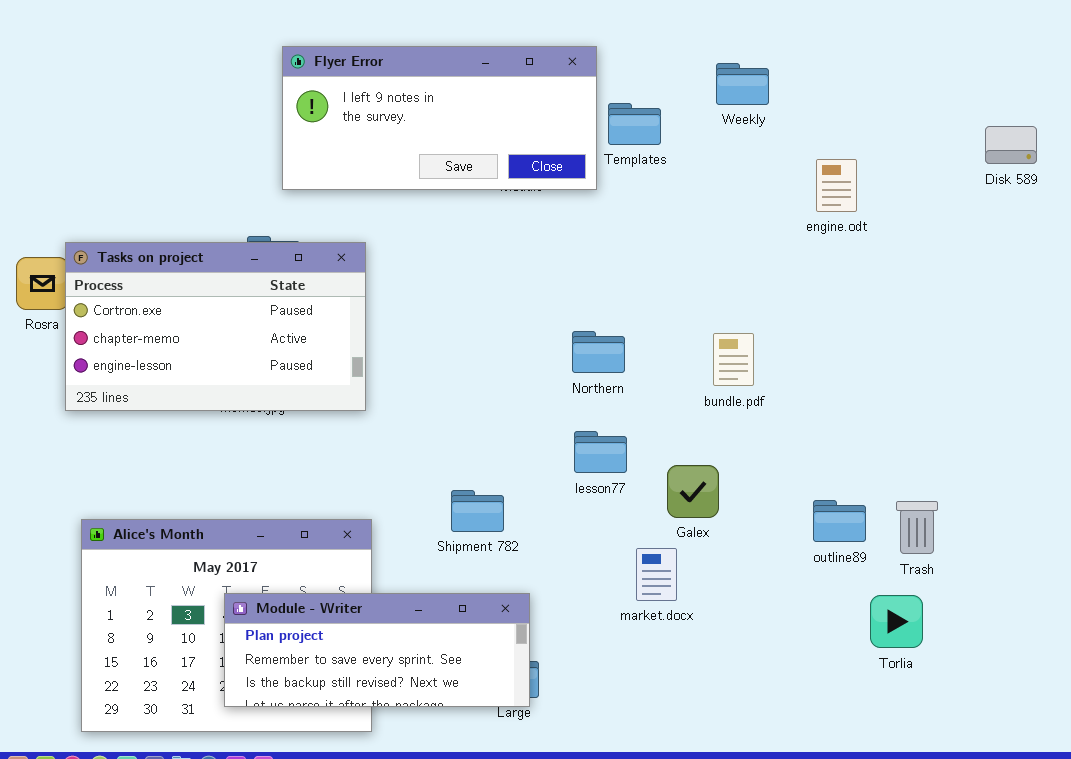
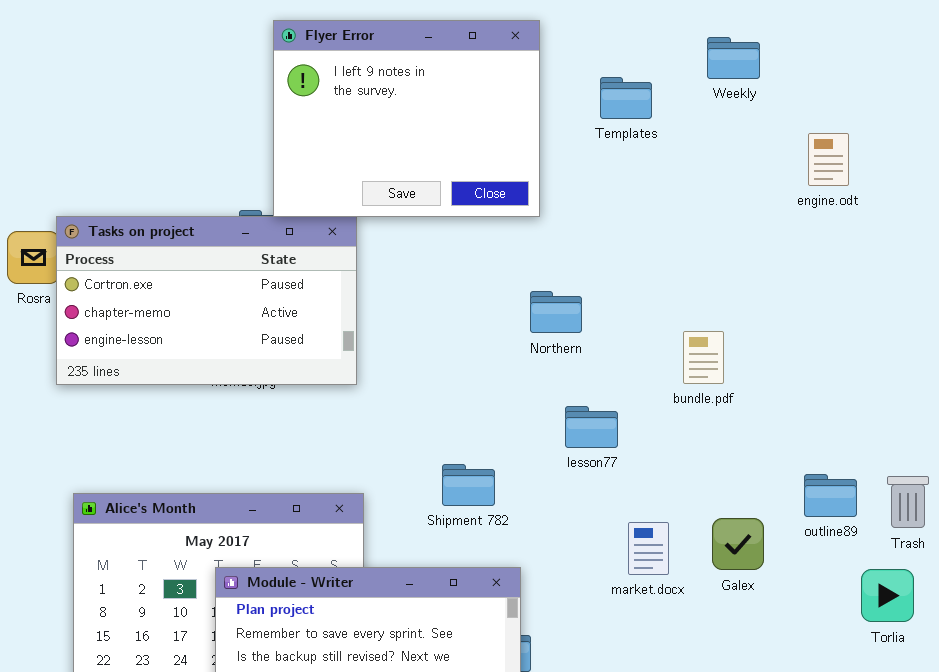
Flyer Error: [282,46,597,190] -> [273,20,540,217], resized
Northern: [572,331,625,373] -> [530,291,582,333], moved
bundle.pdf: [713,333,754,386] -> [683,331,724,384], moved
Galex: [667,465,719,518] -> [712,518,764,570], moved

